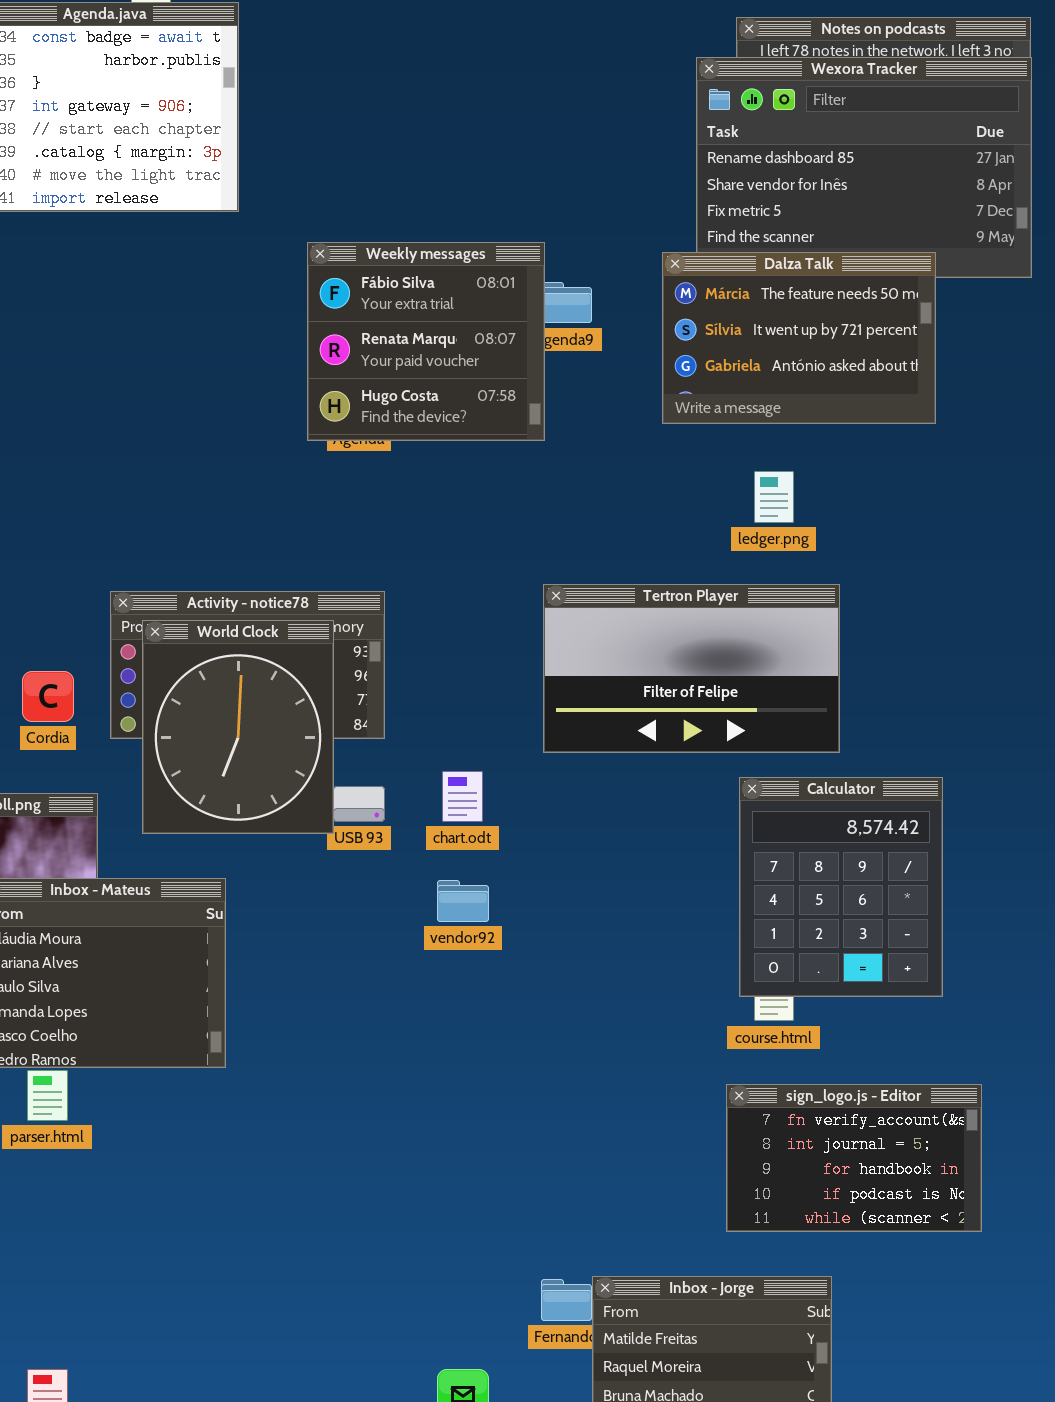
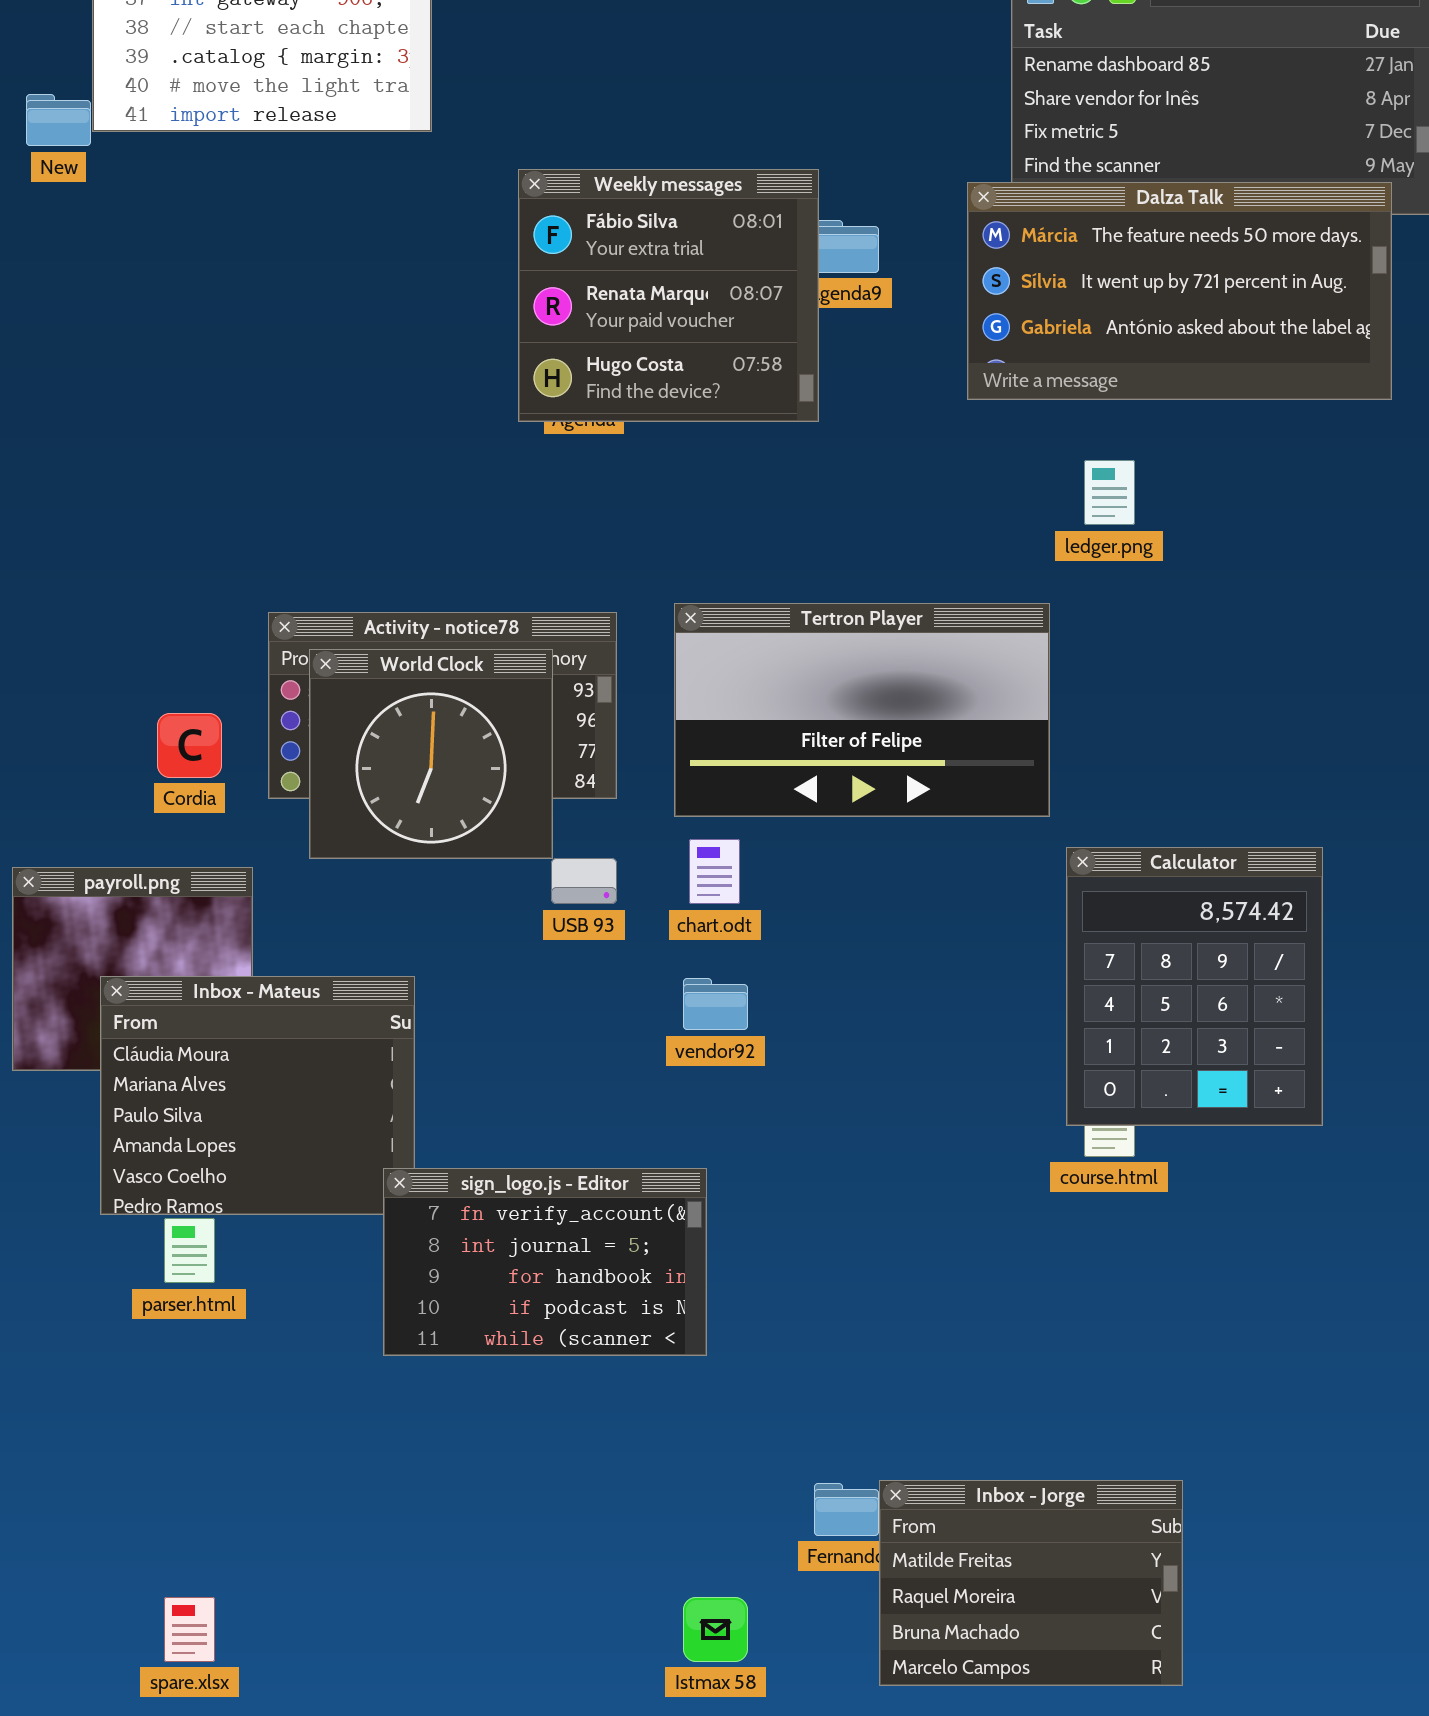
Dalza Talk: [662,252,936,424] -> [967,182,1392,400], resized
Tertron Player: [543,584,840,753] -> [674,603,1050,817], moved
World Clock: [142,620,334,834] -> [309,649,553,859], resized
sign_logo.js - Editor: [726,1084,982,1232] -> [383,1168,707,1356], moved

